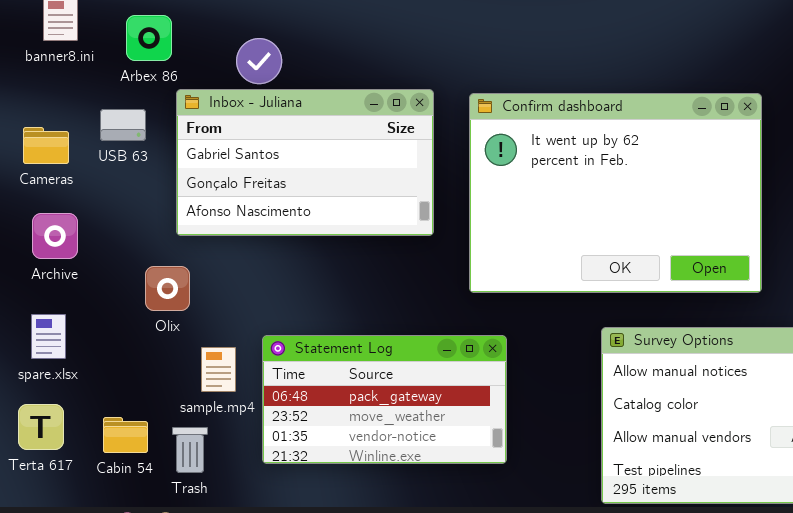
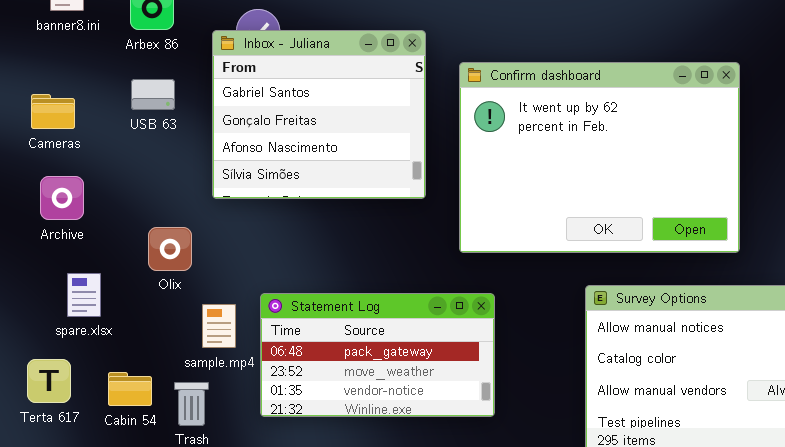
Inbox - Juliana: [176,89,434,236] -> [212,30,426,199], resized
USB 63: [100,109,146,141] -> [131,79,175,110], moved
spare.xlsx: [31,314,66,359] -> [67,273,101,317], moved

